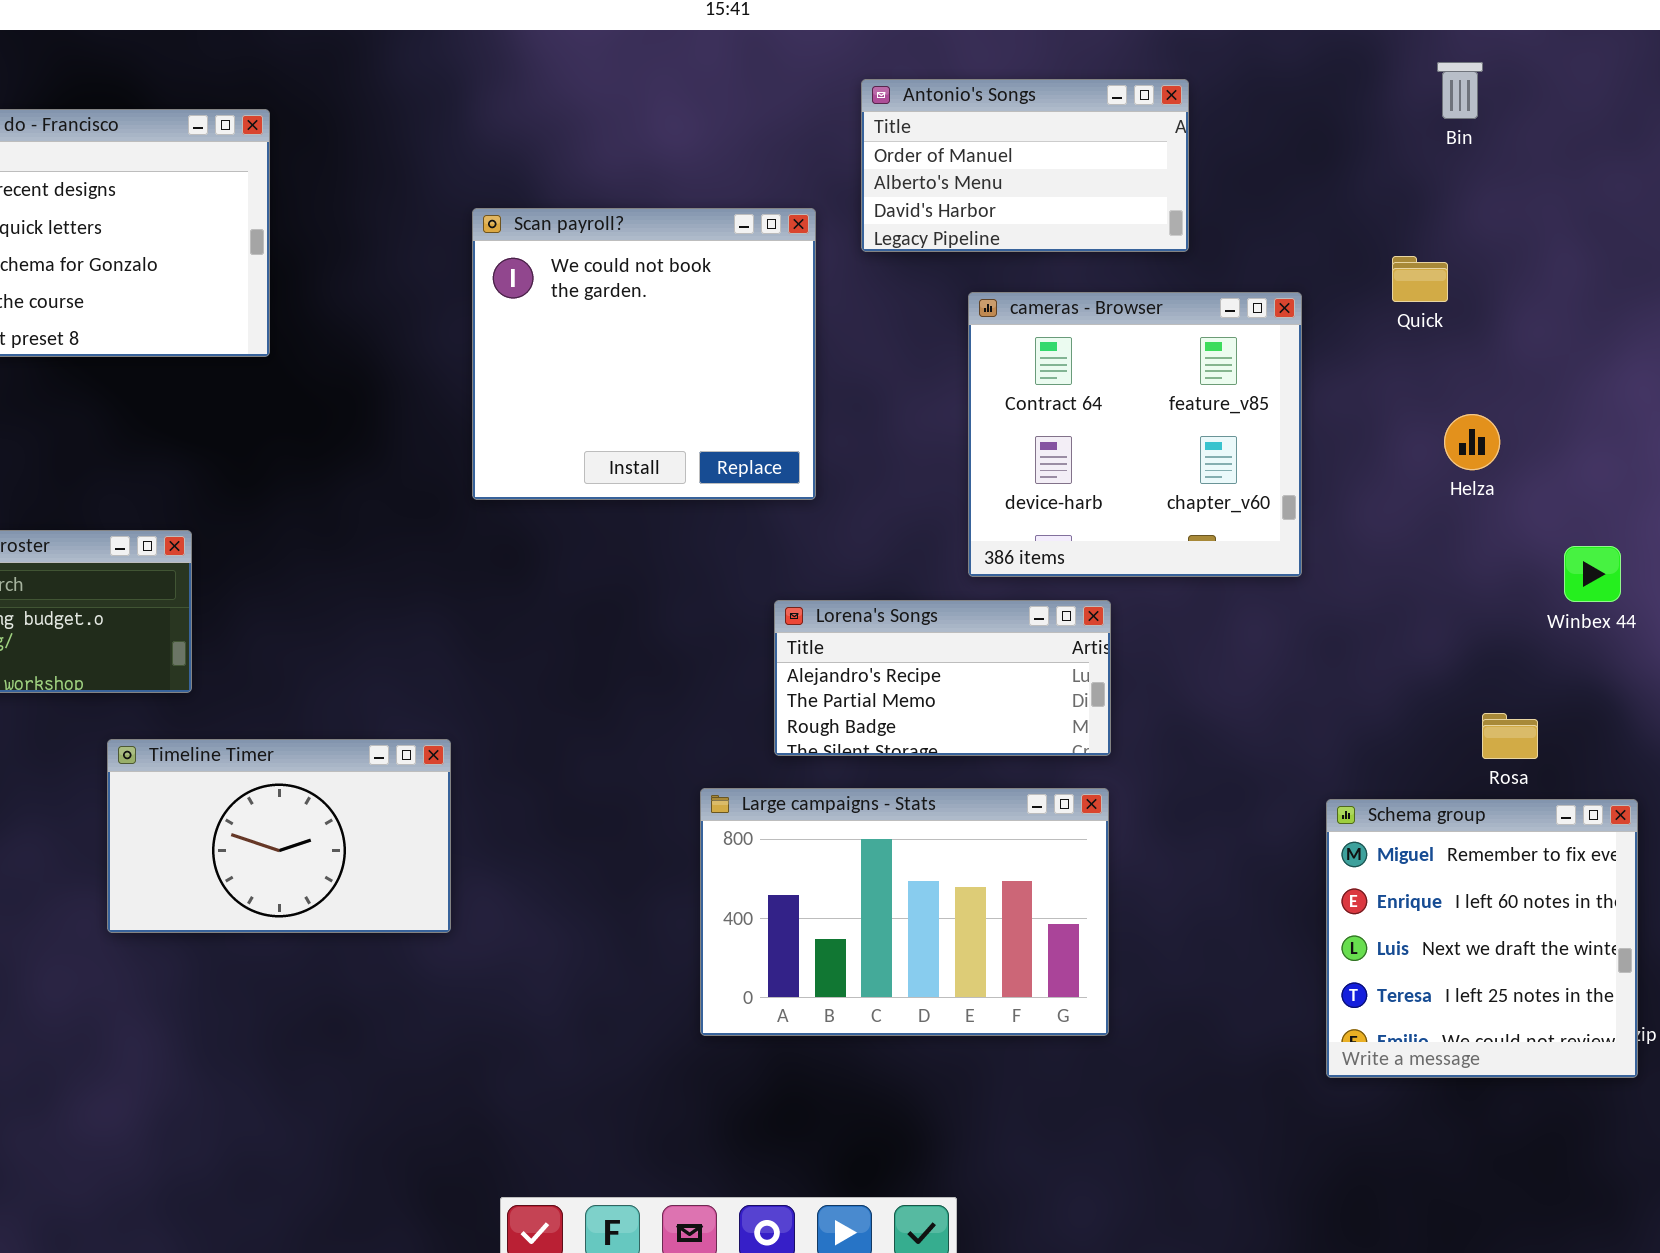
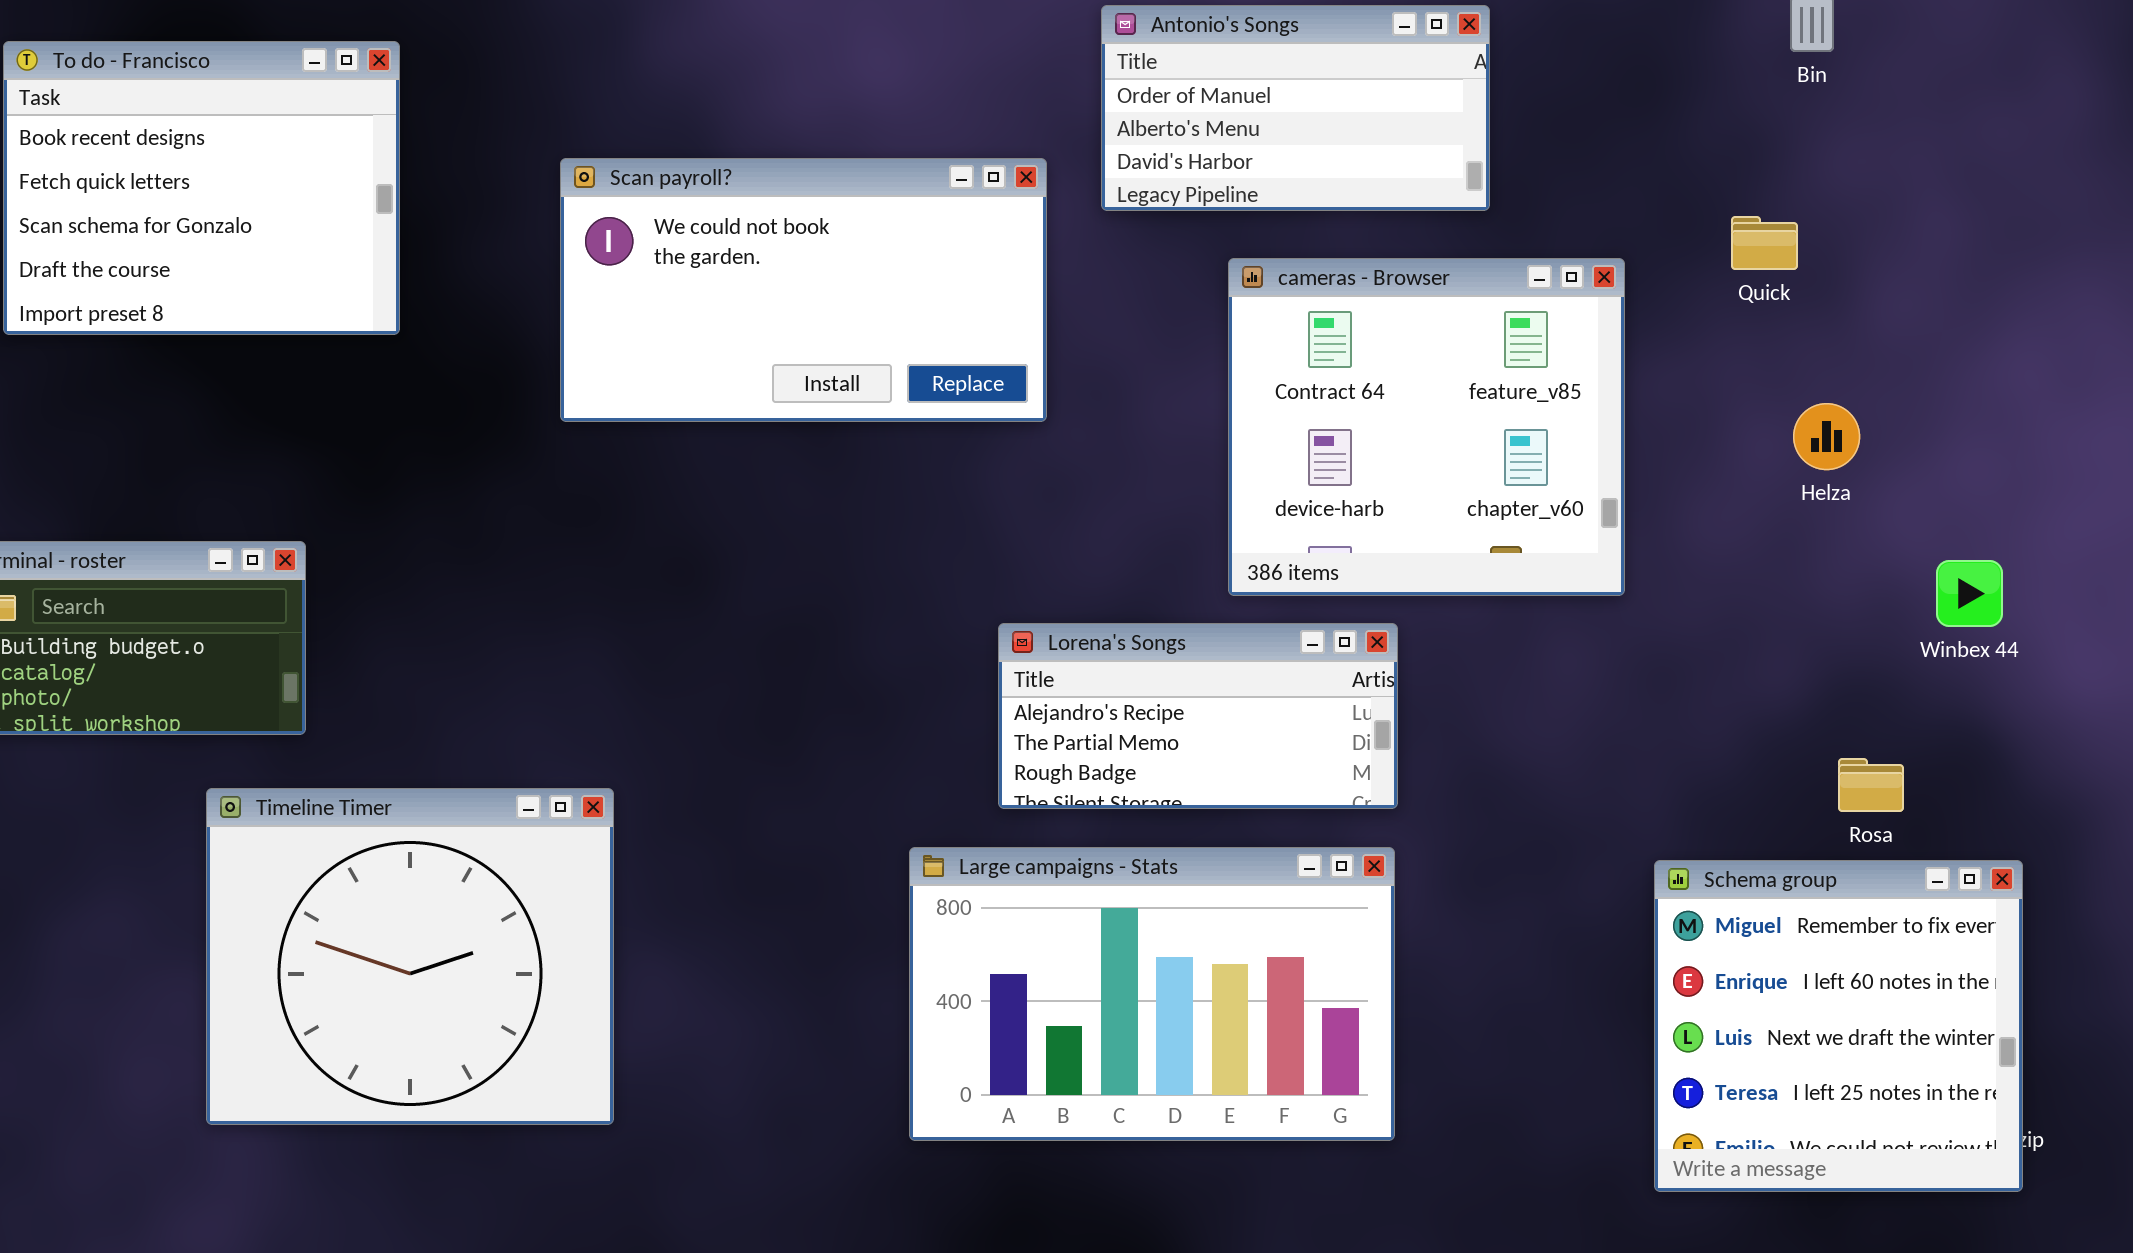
Scan payroll?: [472,208,816,500] -> [560,158,1047,422], resized
Timeline Timer: [107,739,451,933] -> [206,788,614,1125], resized

